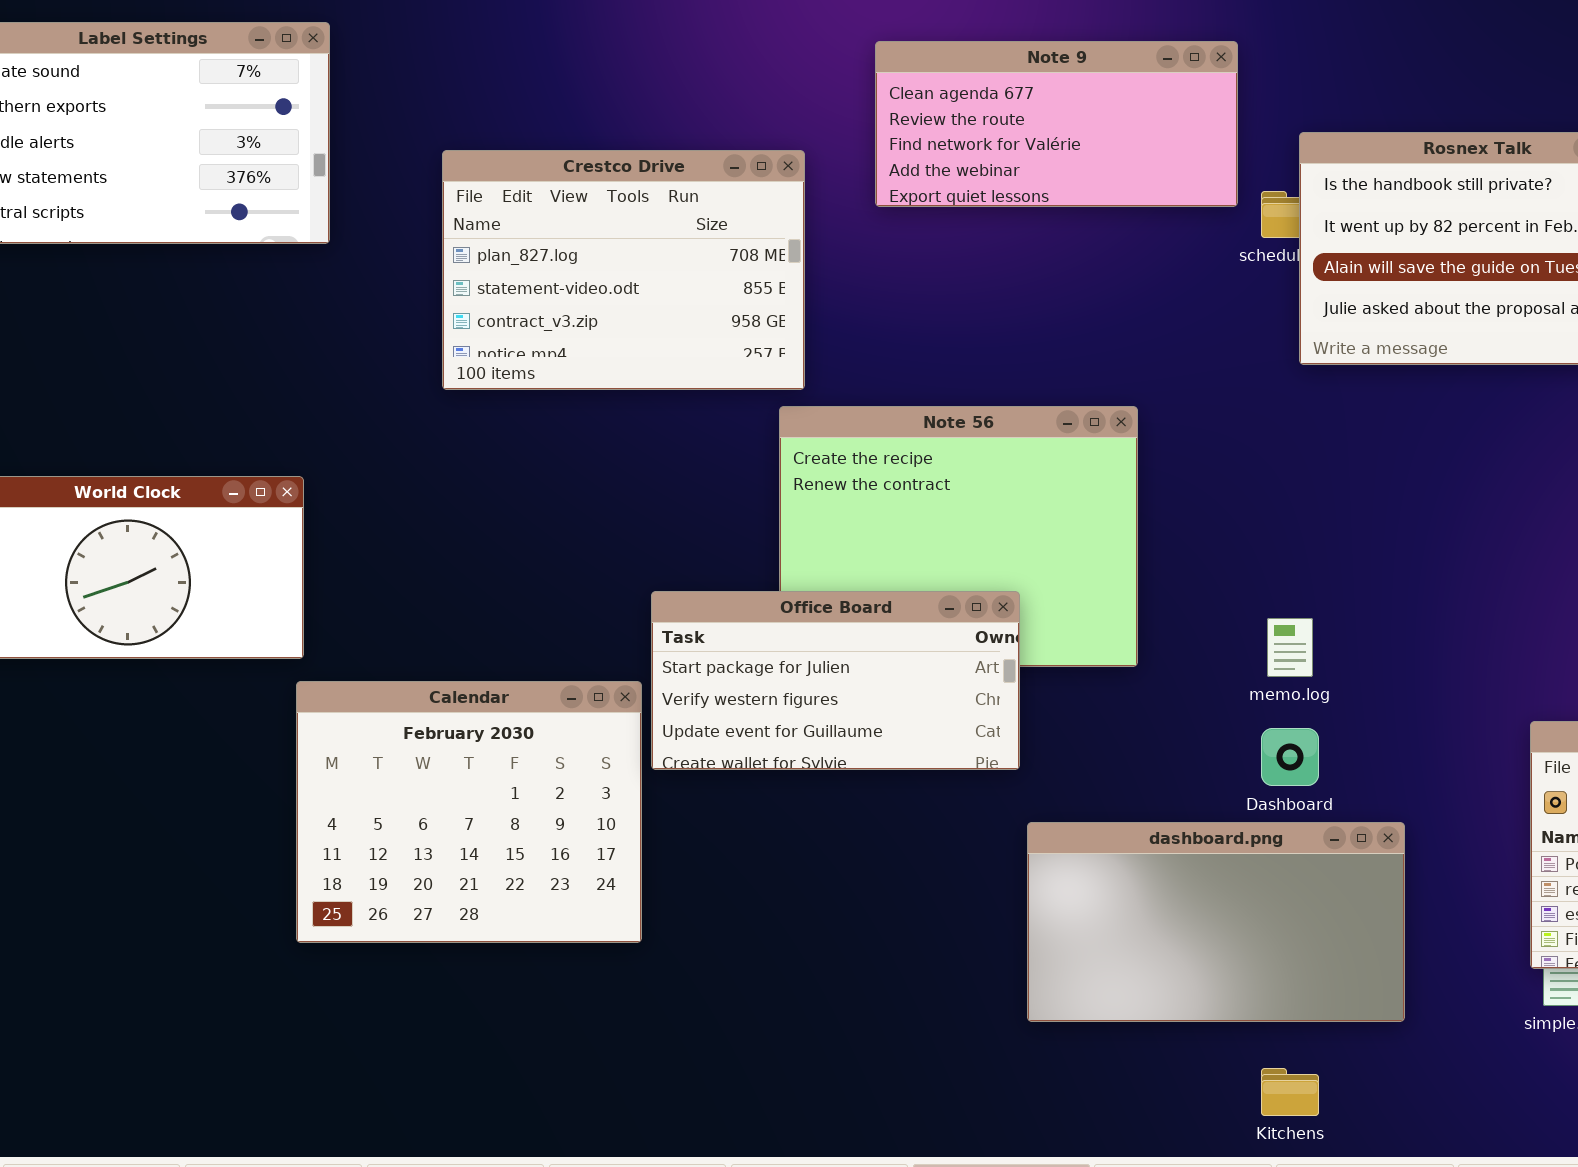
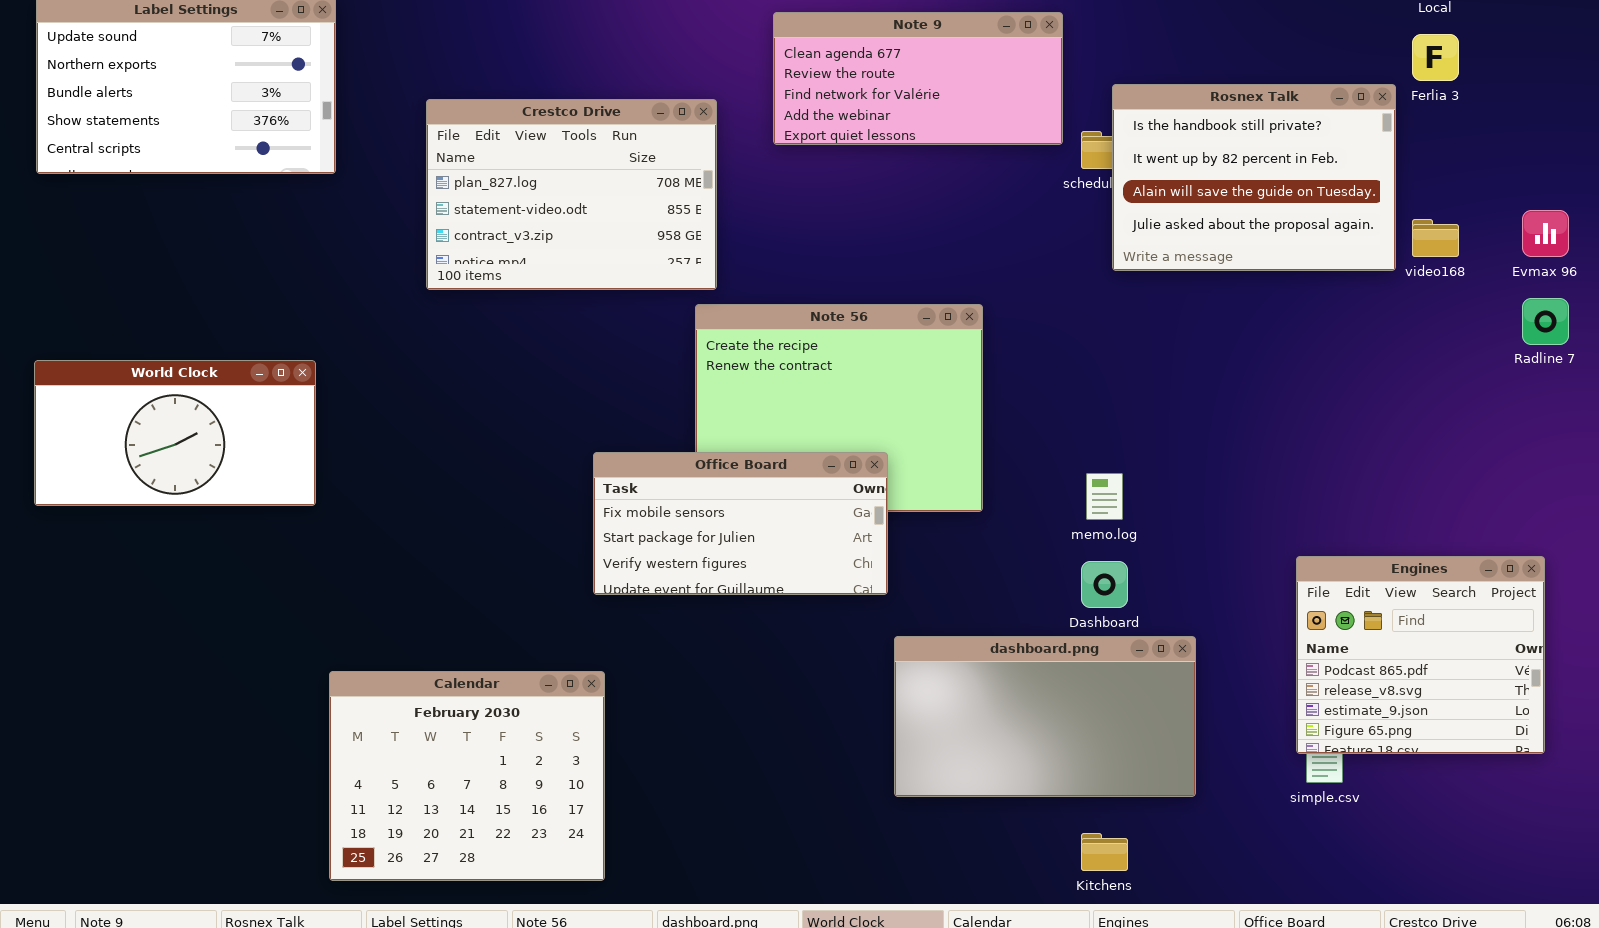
Office Board: [651,591,1020,770] -> [593,452,888,595], scrolled up 1 row
Calendar: [296,681,642,943] -> [329,671,605,881], moved

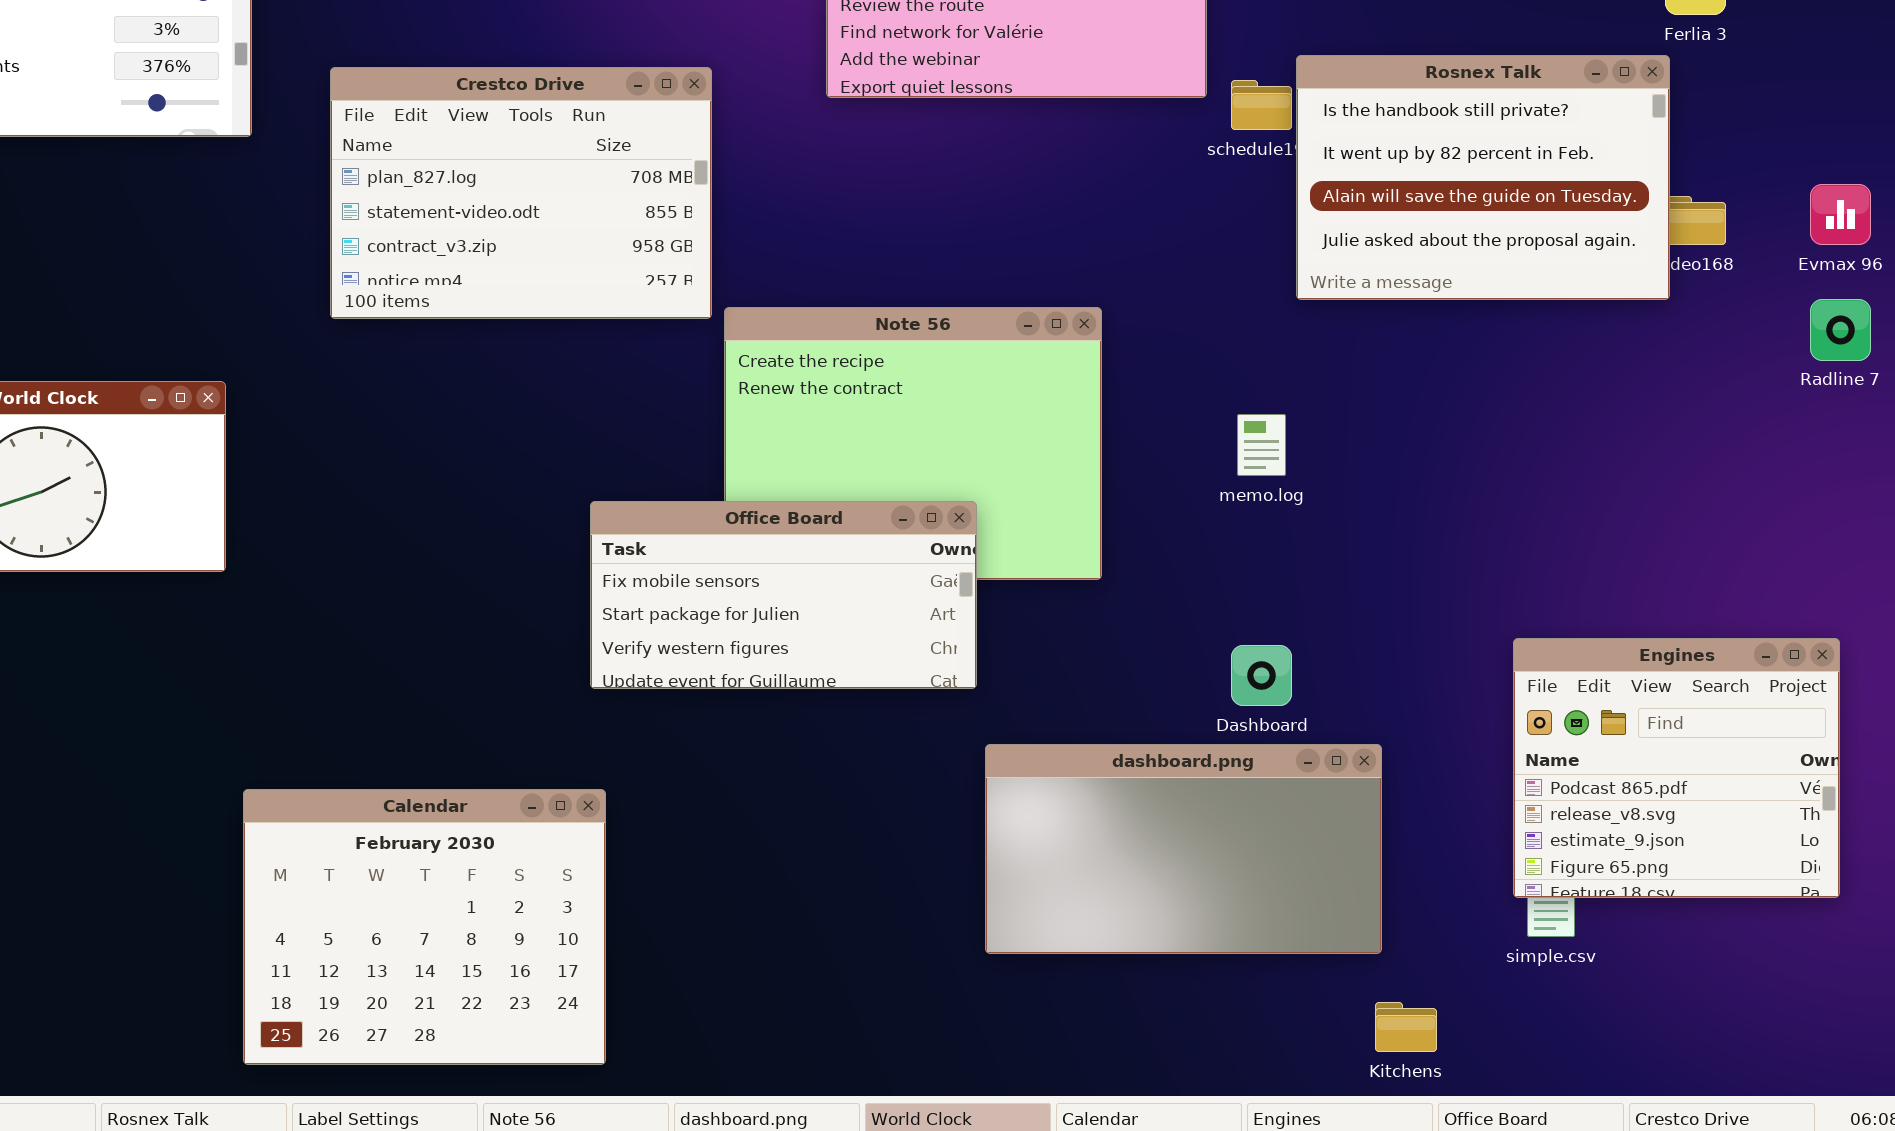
Rosnex Talk: [1112,84,1396,271] -> [1296,55,1670,300], moved
Crestco Drive: [426,99,717,290] -> [330,67,712,319], moved
memo.log: [1086,473,1123,520] -> [1237,414,1286,476], moved
Kitchens: [1081,833,1128,871] -> [1375,1002,1437,1052], moved

